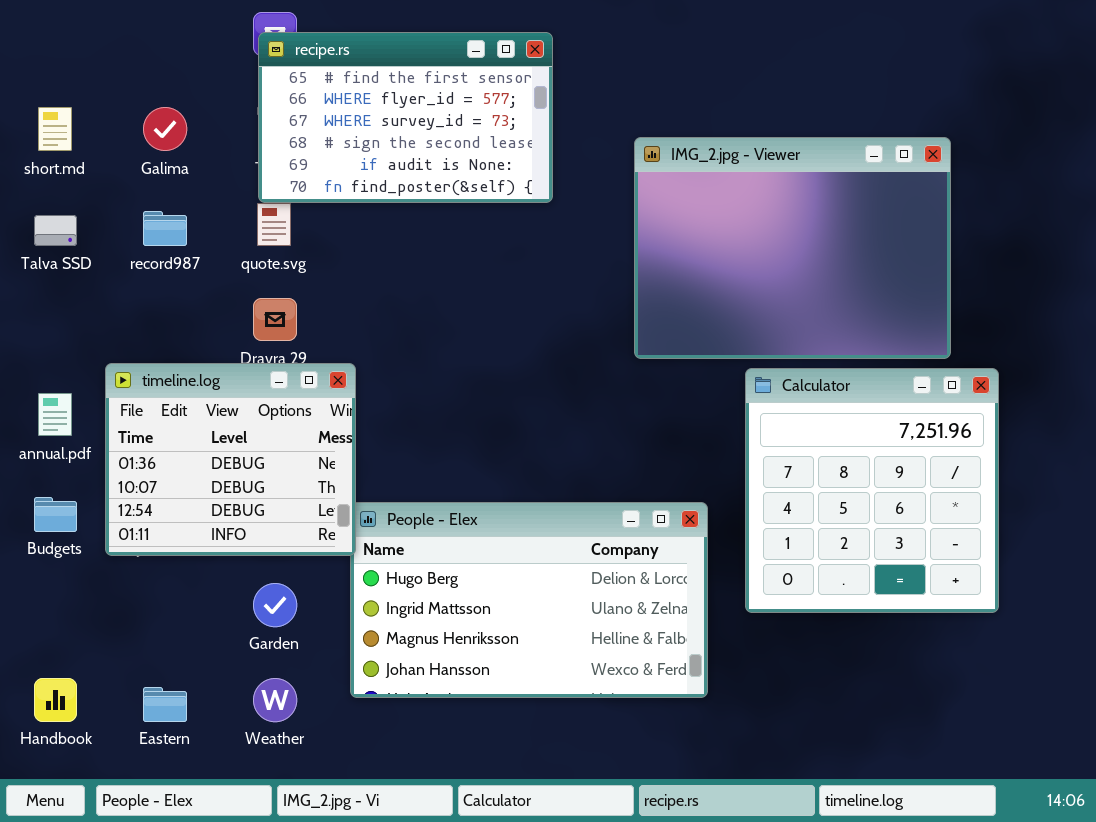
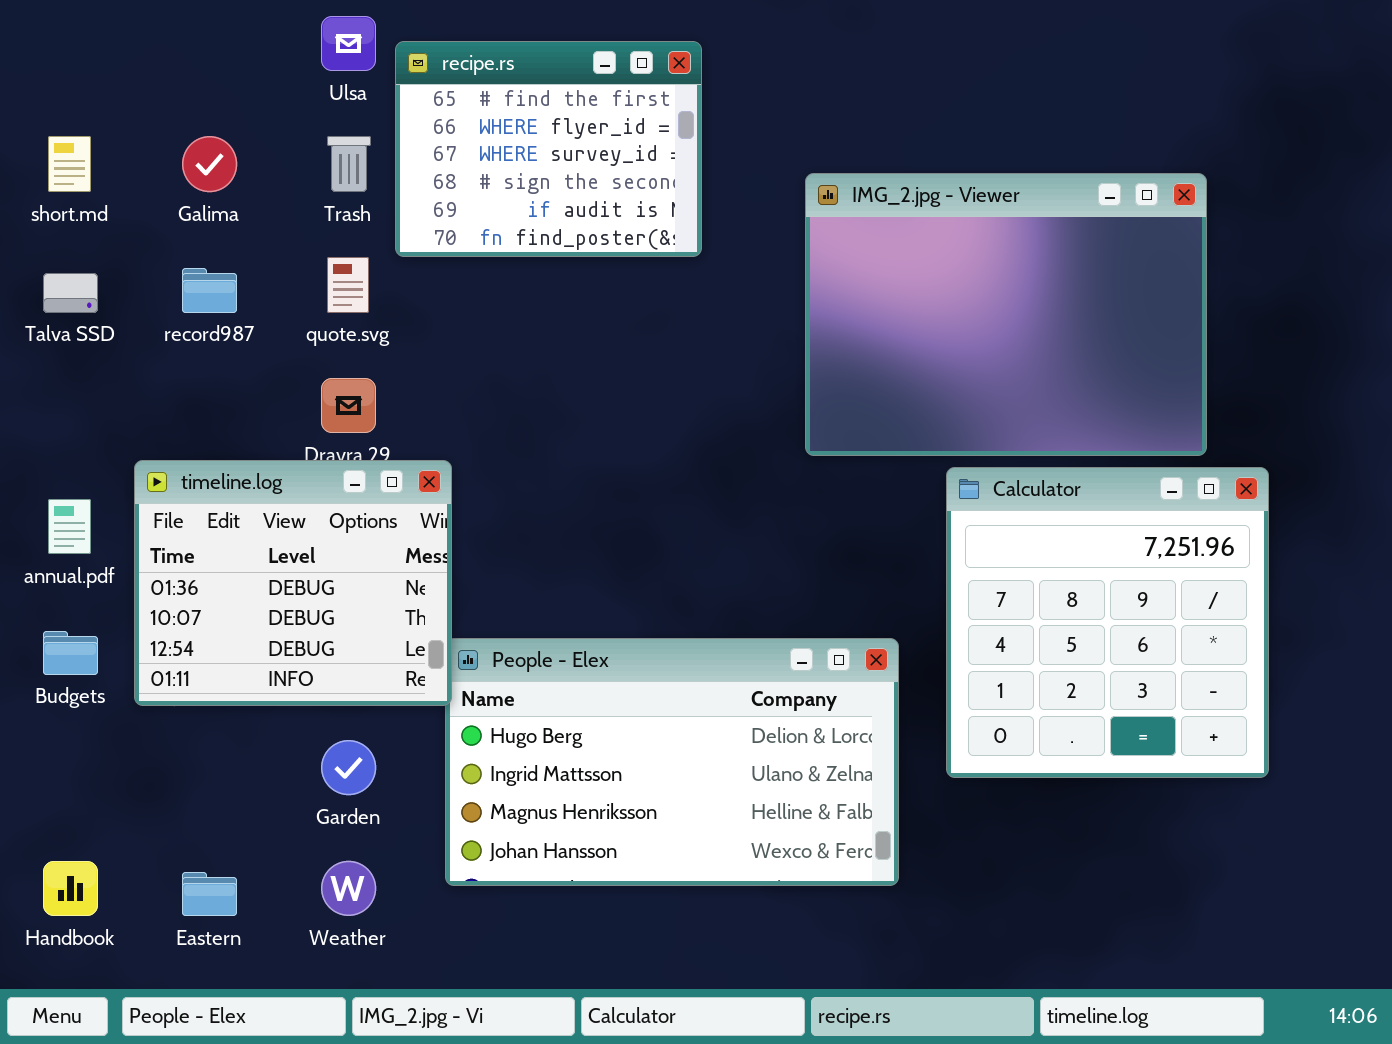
recipe.rs: [258,32,553,203] -> [395,41,702,257], resized

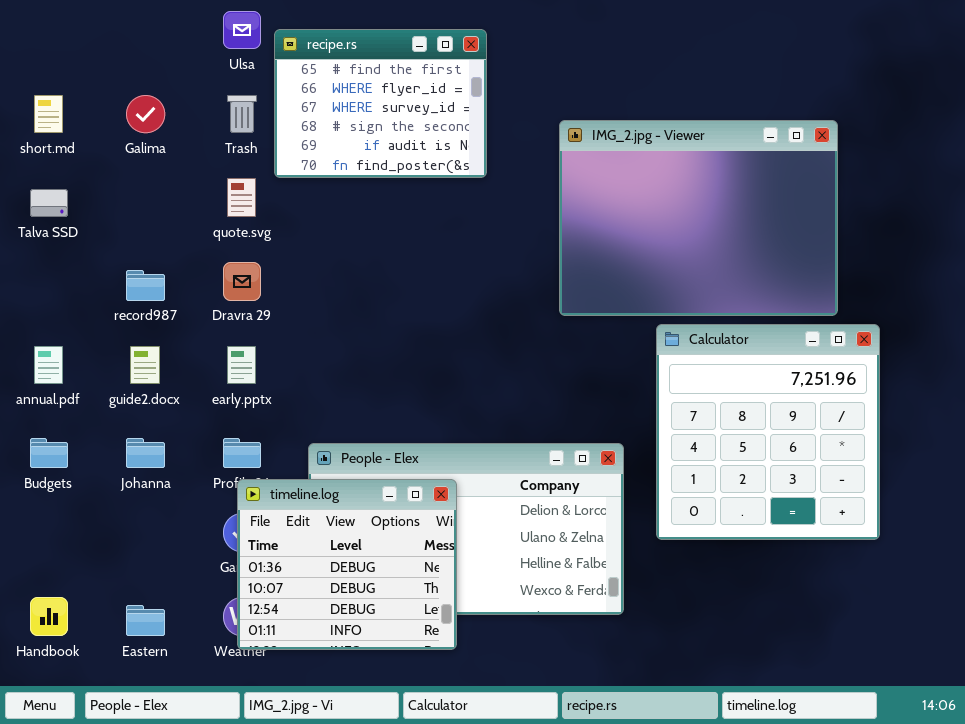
record987: [182,268,237,313] -> [126,270,165,301], moved
timeline.log: [134,460,452,706] -> [237,479,457,650], moved

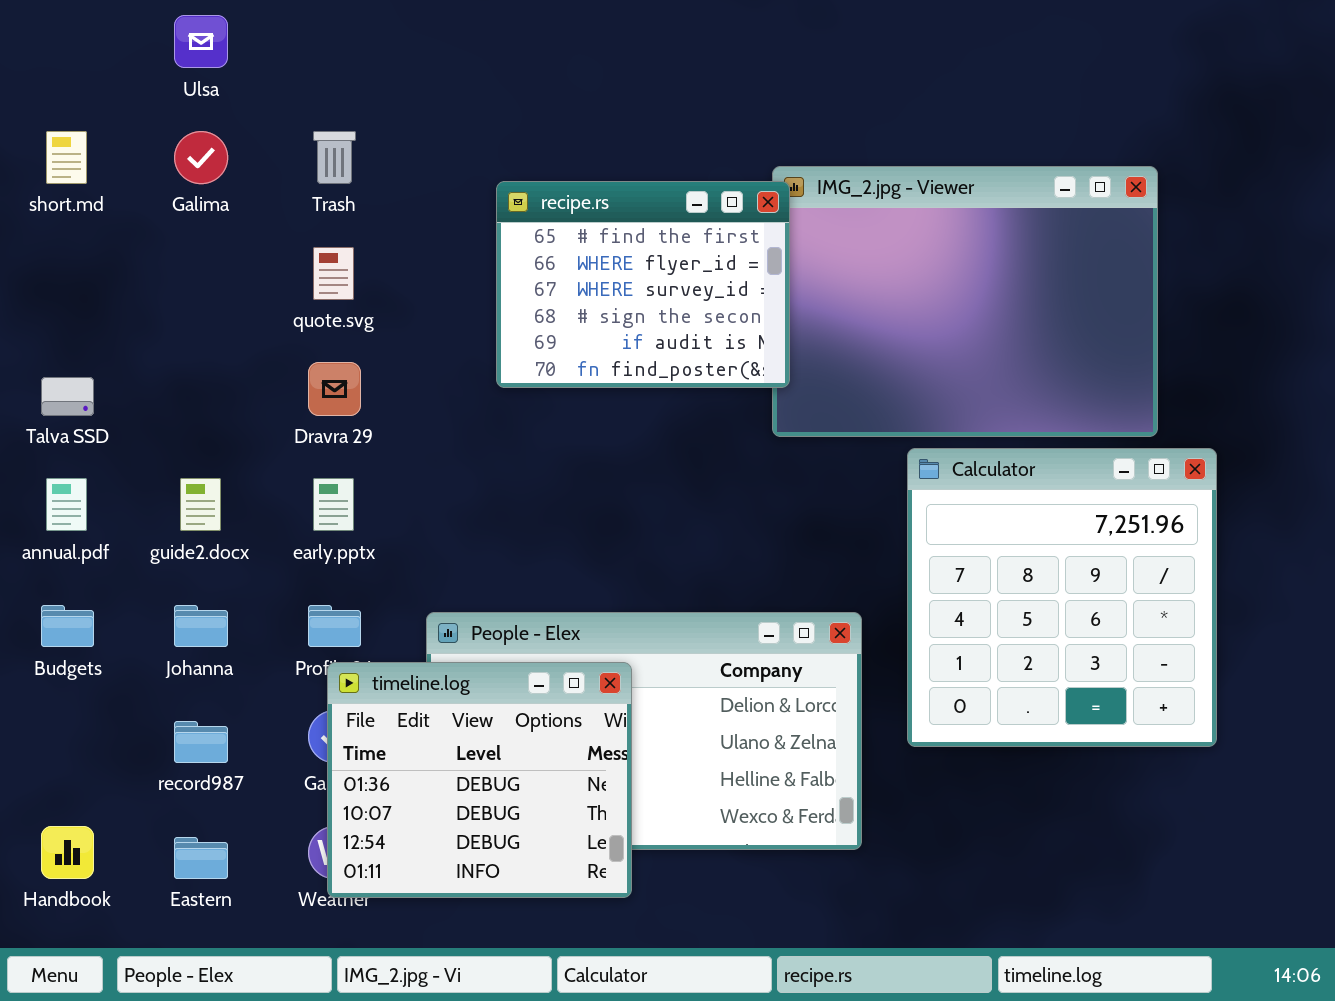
Ulsa: [223,11,261,49] -> [174,15,228,68], moved
recipe.rs: [274,29,487,178] -> [496,181,790,388], moved
Talva SSD: [30,189,68,217] -> [41,377,94,416], moved
record987: [126,270,165,301] -> [174,721,228,763], moved

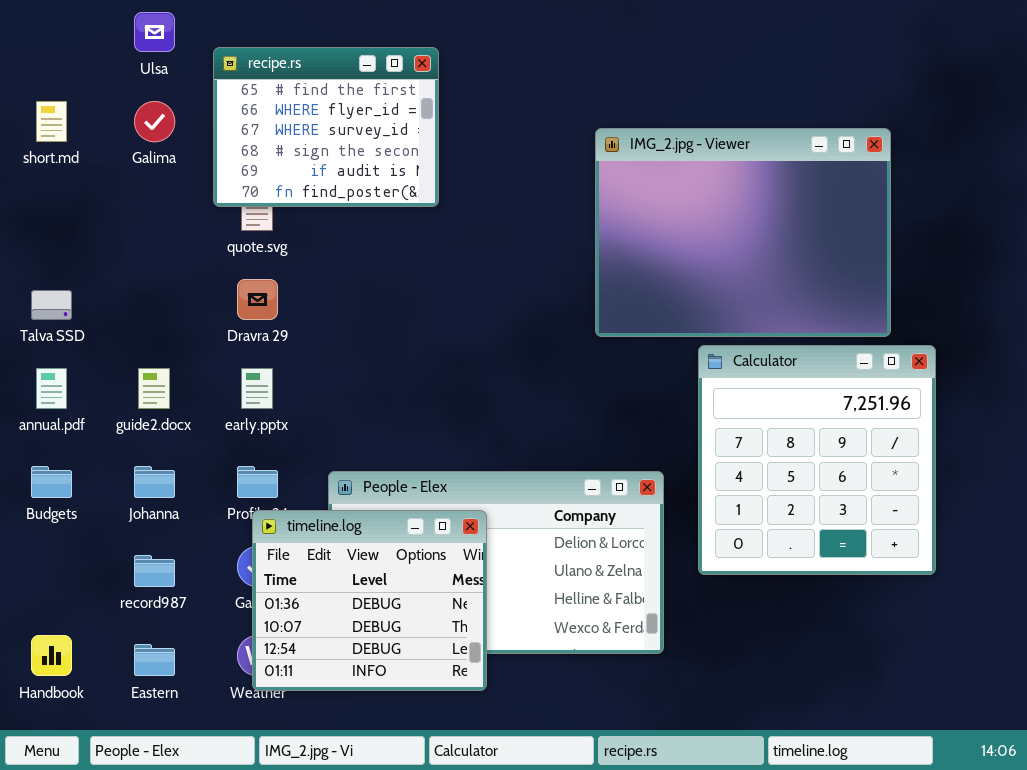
recipe.rs: [496,181,790,388] -> [213,47,439,207], moved

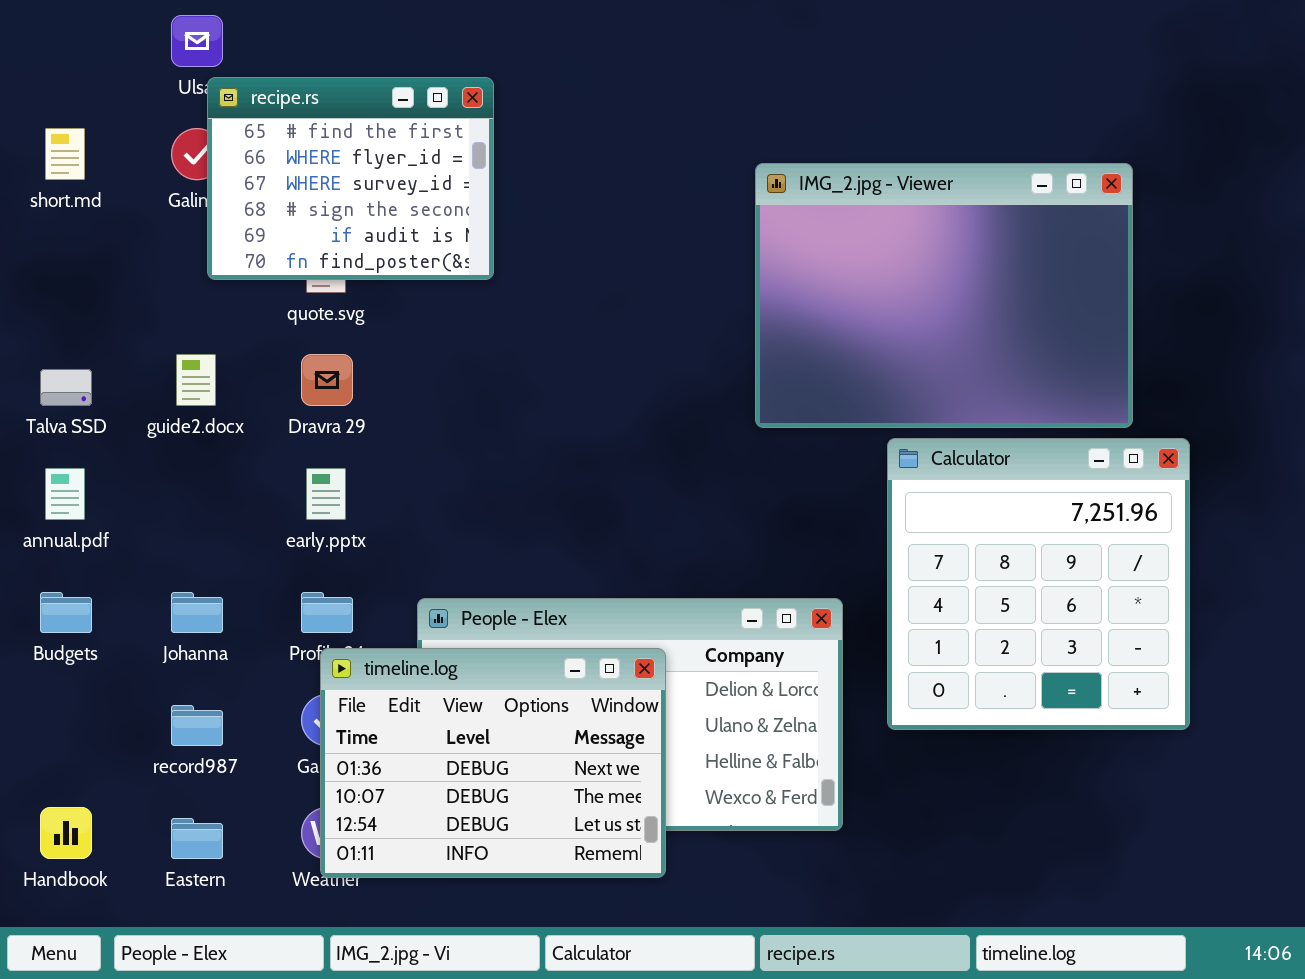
recipe.rs: [213,47,439,207] -> [207,77,494,280], moved
guide2.docx: [138,368,170,409] -> [176,354,216,406], moved
timeline.log: [252,510,487,691] -> [320,648,666,878], resized

